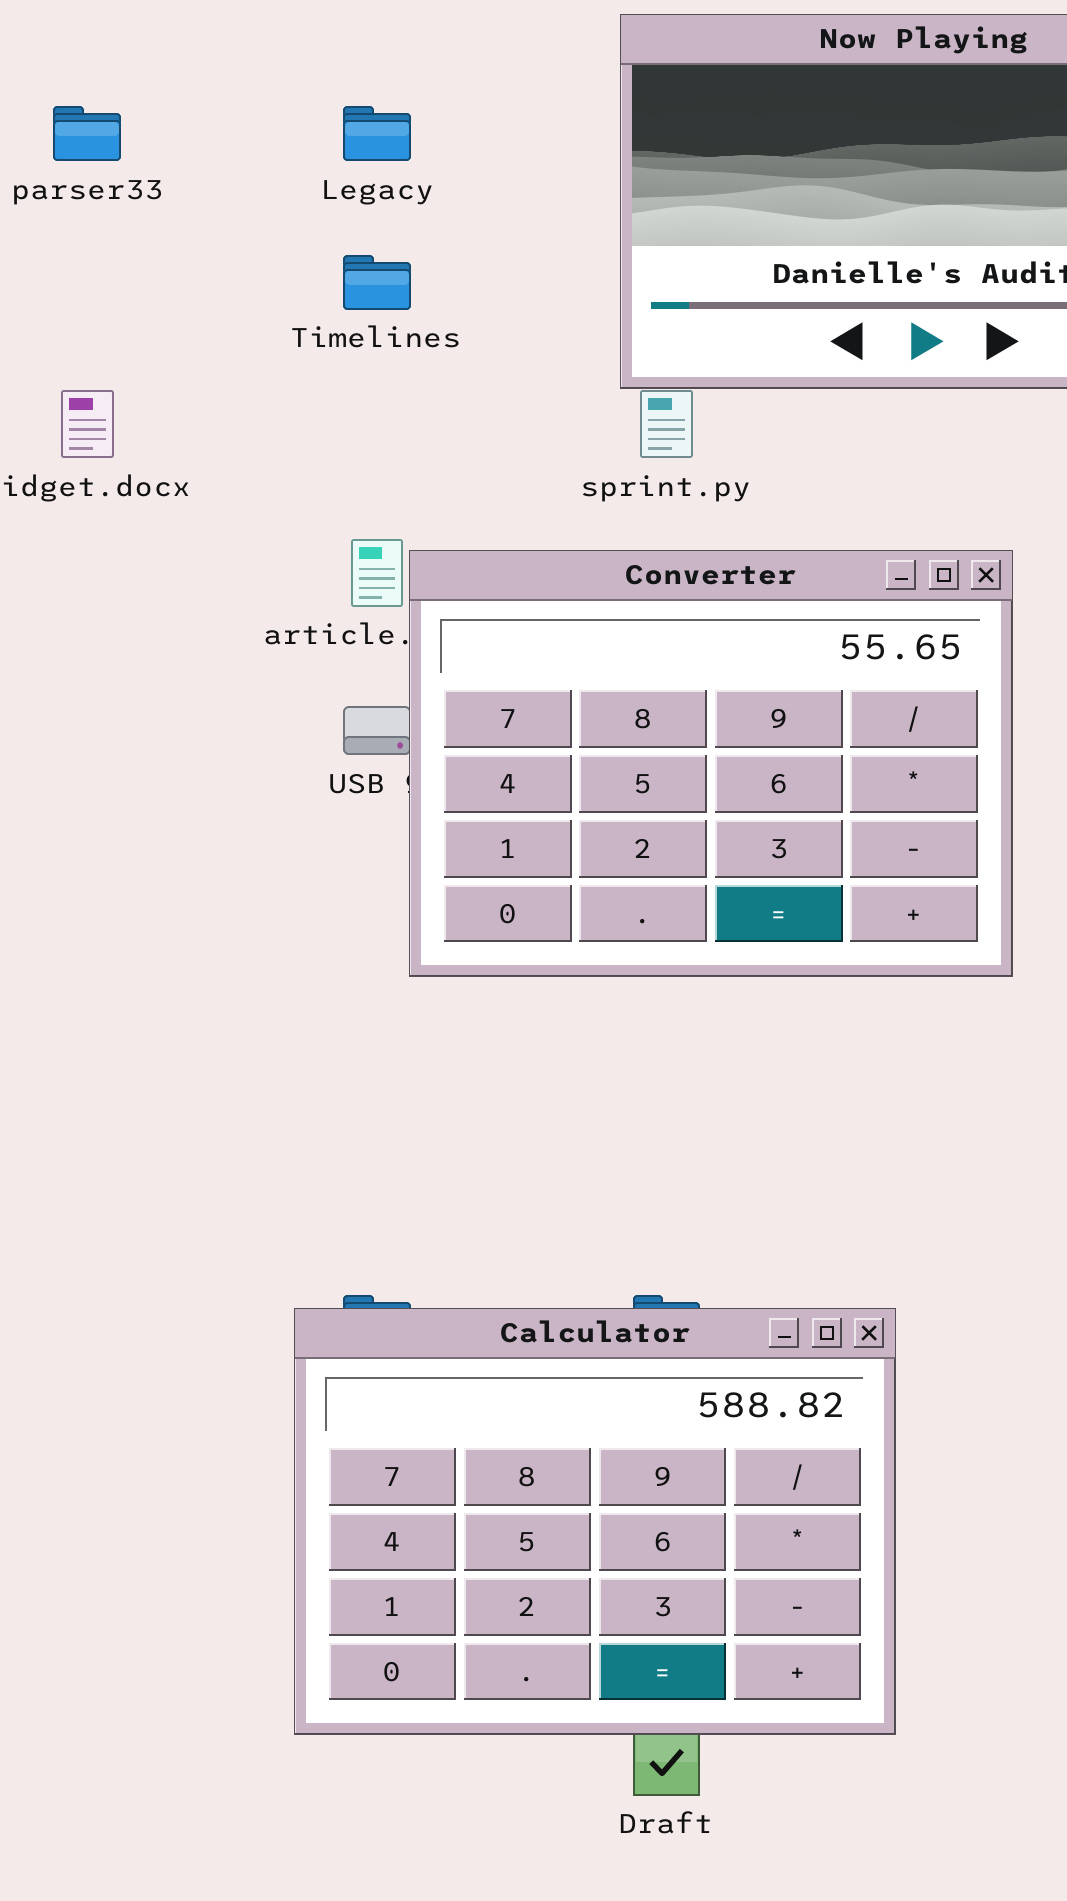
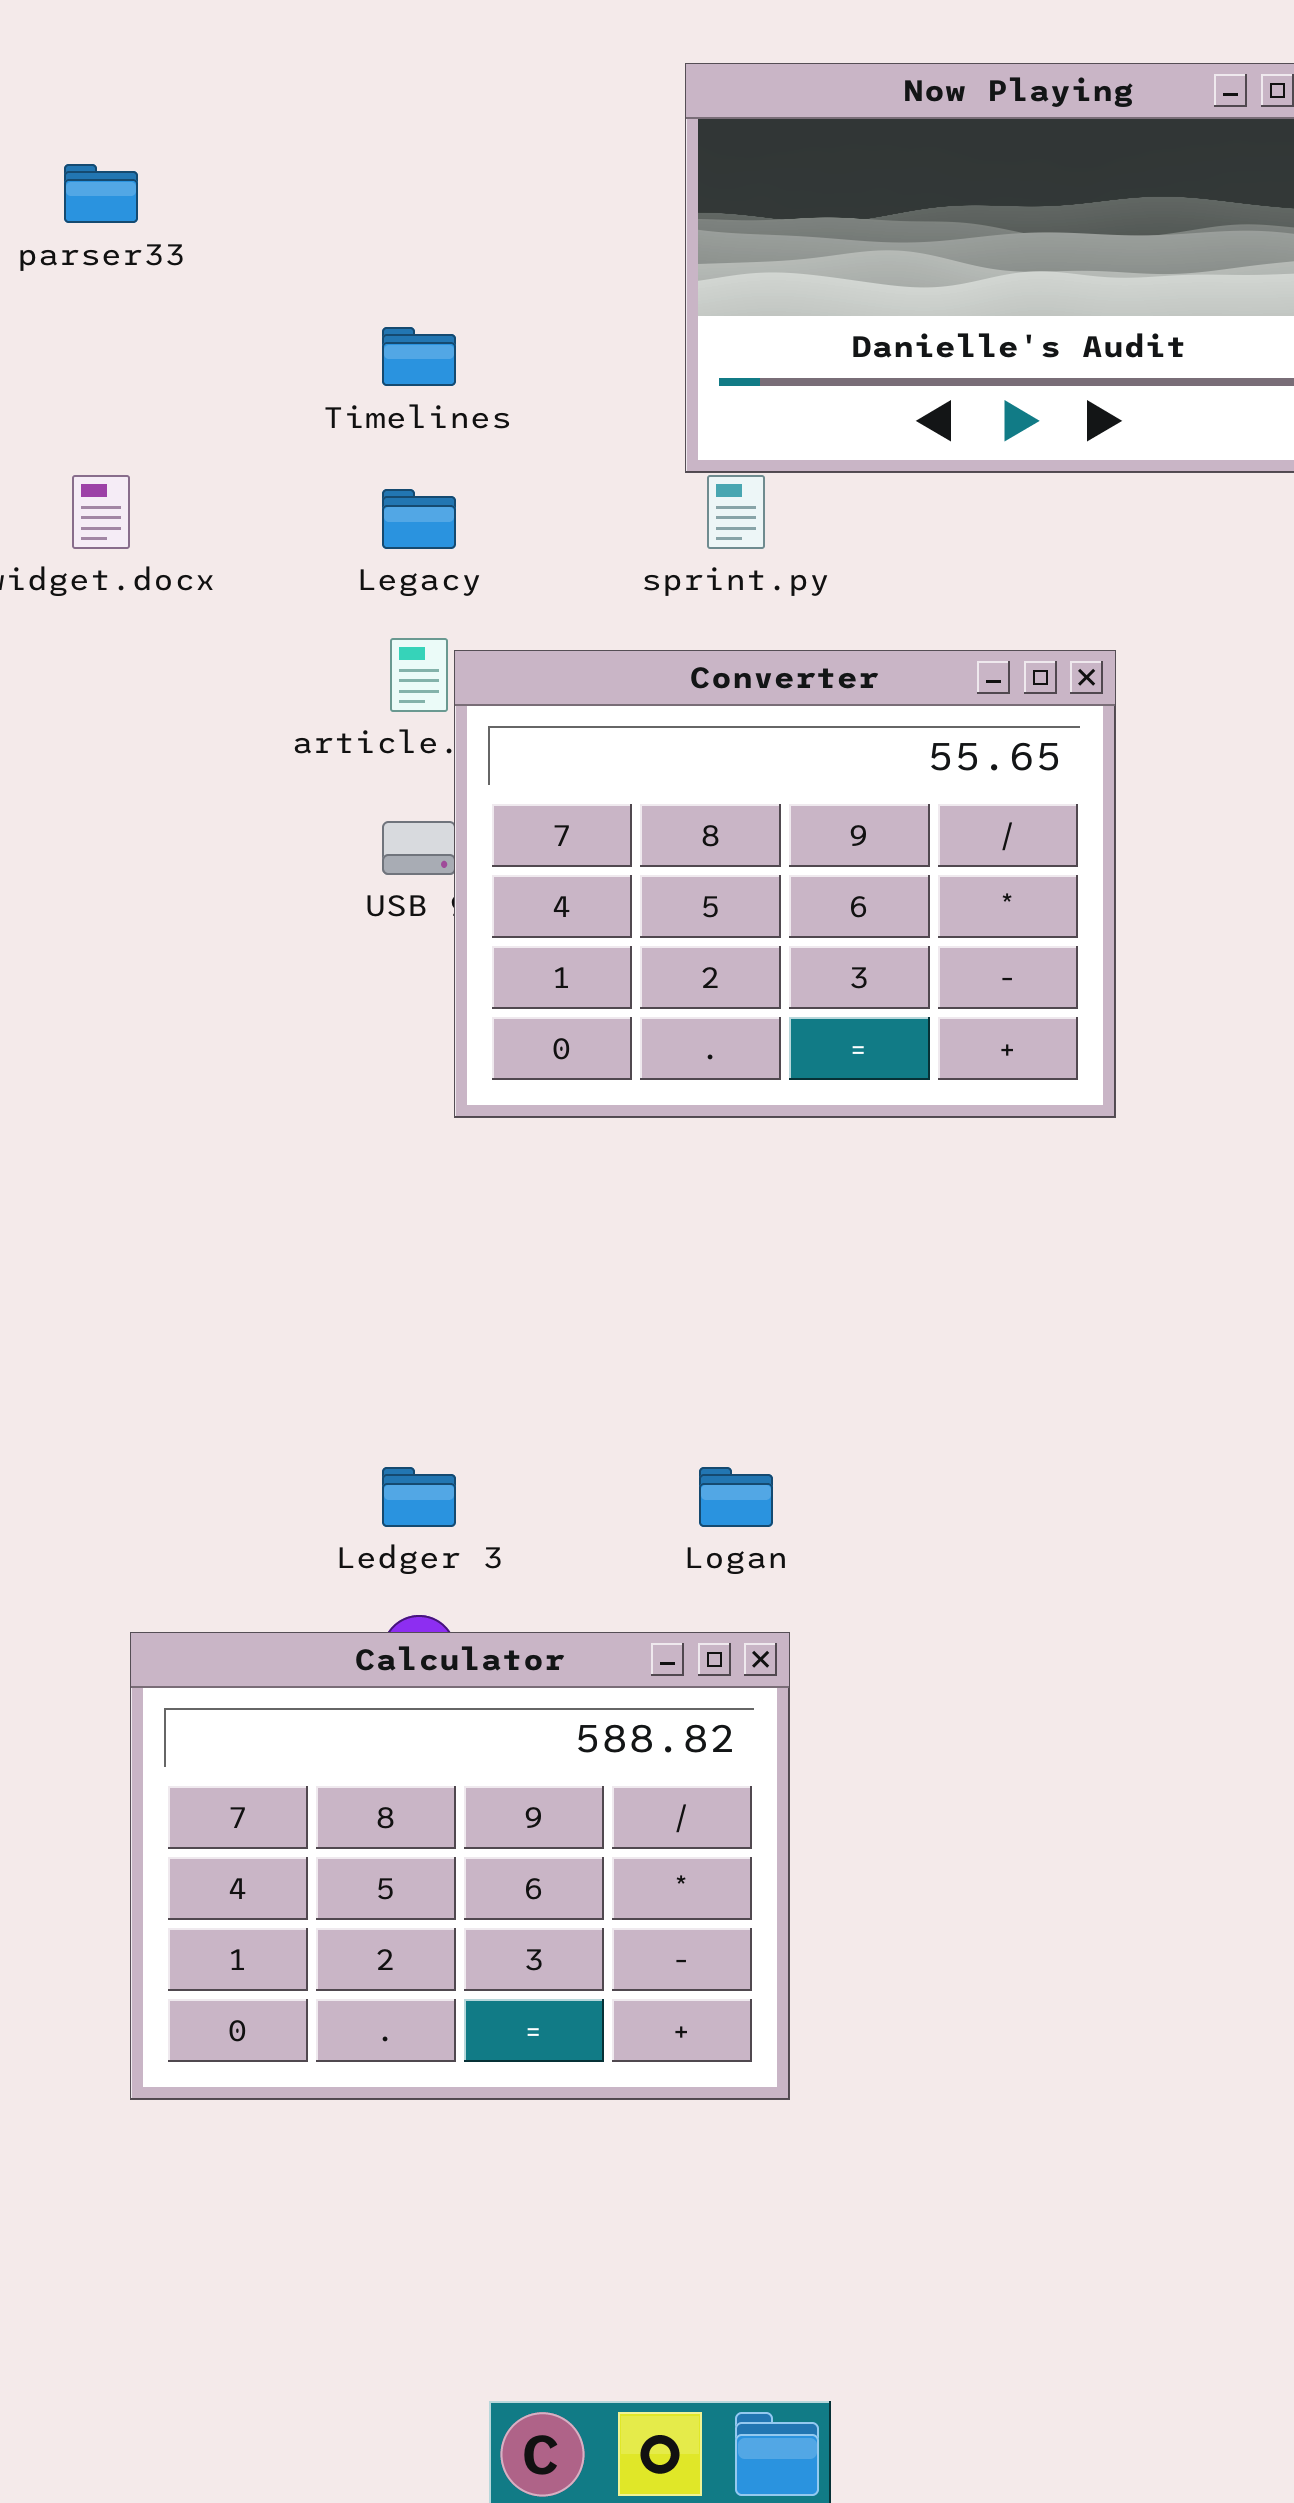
Legacy: [343,106,411,161] -> [382,489,456,549], moved
Calculator: [294,1308,896,1735] -> [130,1632,790,2100], moved

